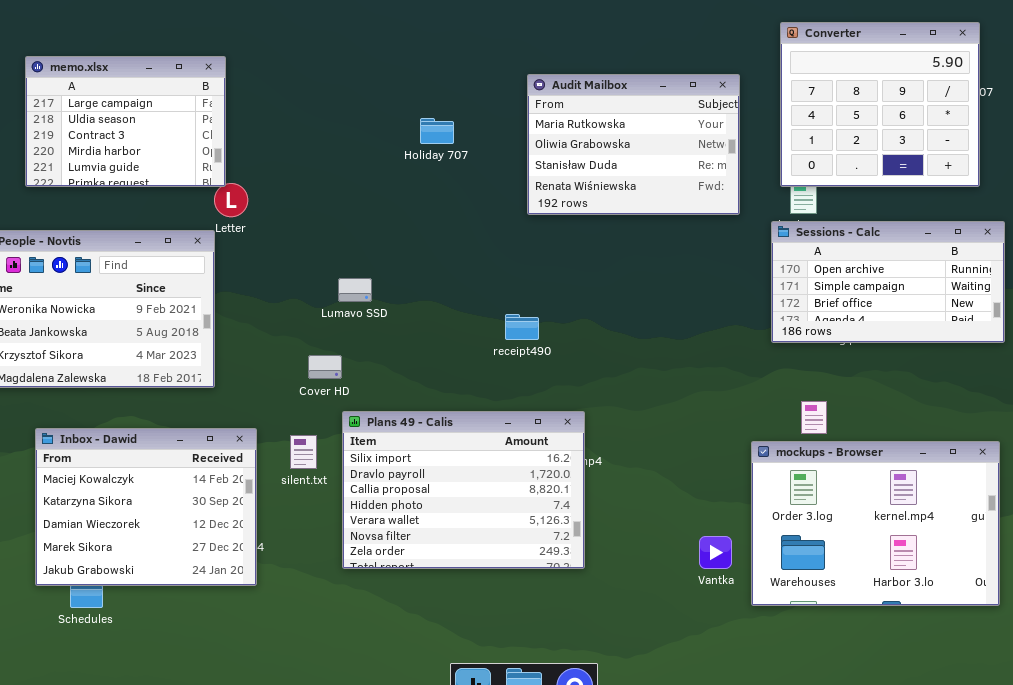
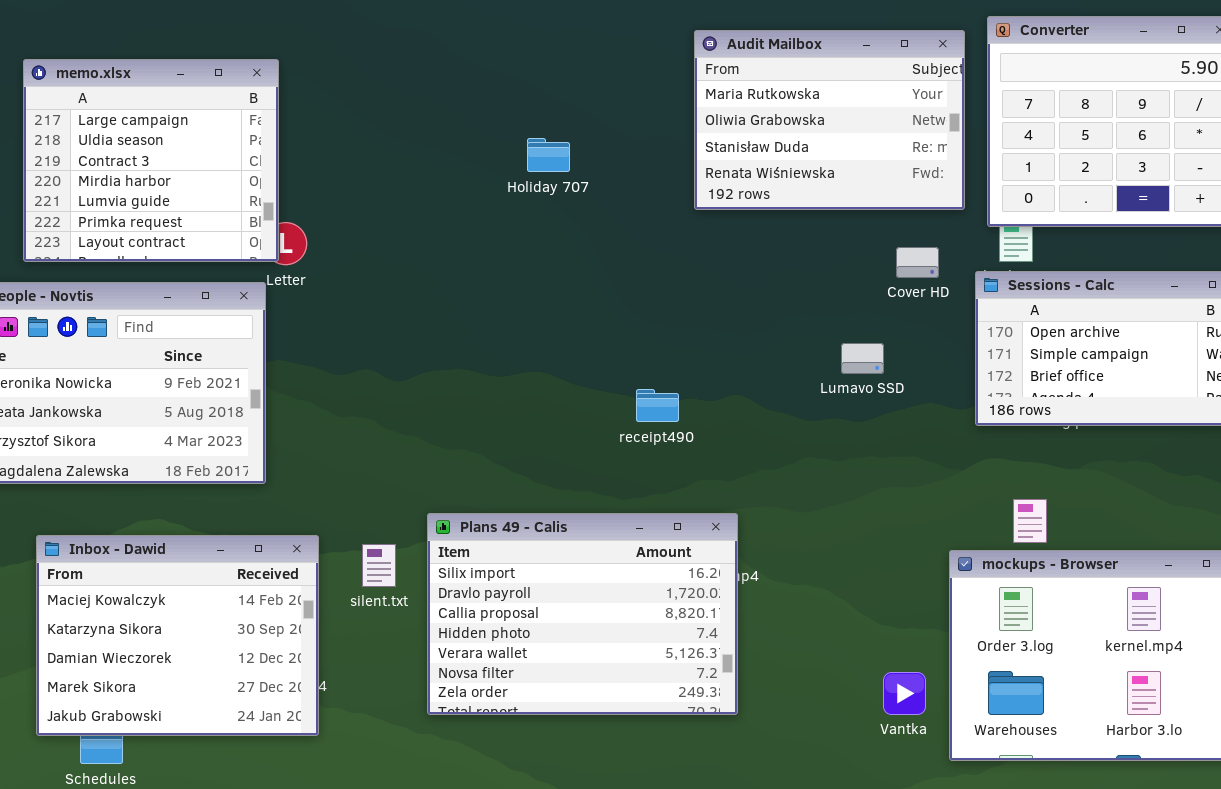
memo.xlsx: [25,56,226,187] -> [23,59,279,262], resized
Audit Mailbox: [527,74,740,215] -> [694,30,965,210], moved
Lumavo SSD: [338,278,372,302] -> [841,343,884,374], moved
Cover HD: [308,355,342,379] -> [896,247,939,278], moved

